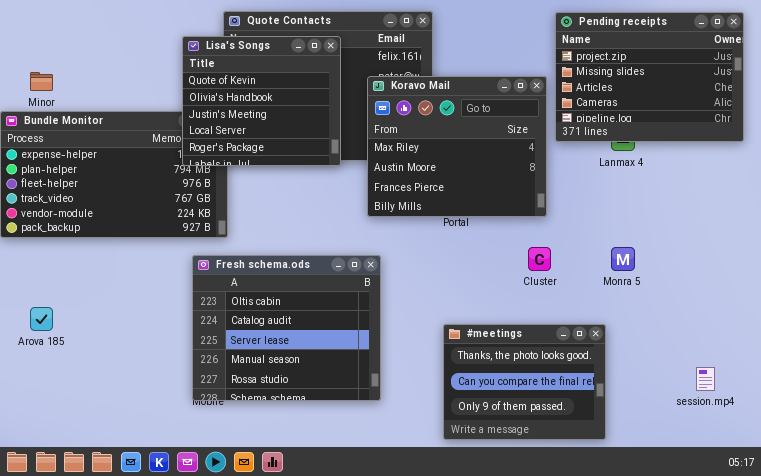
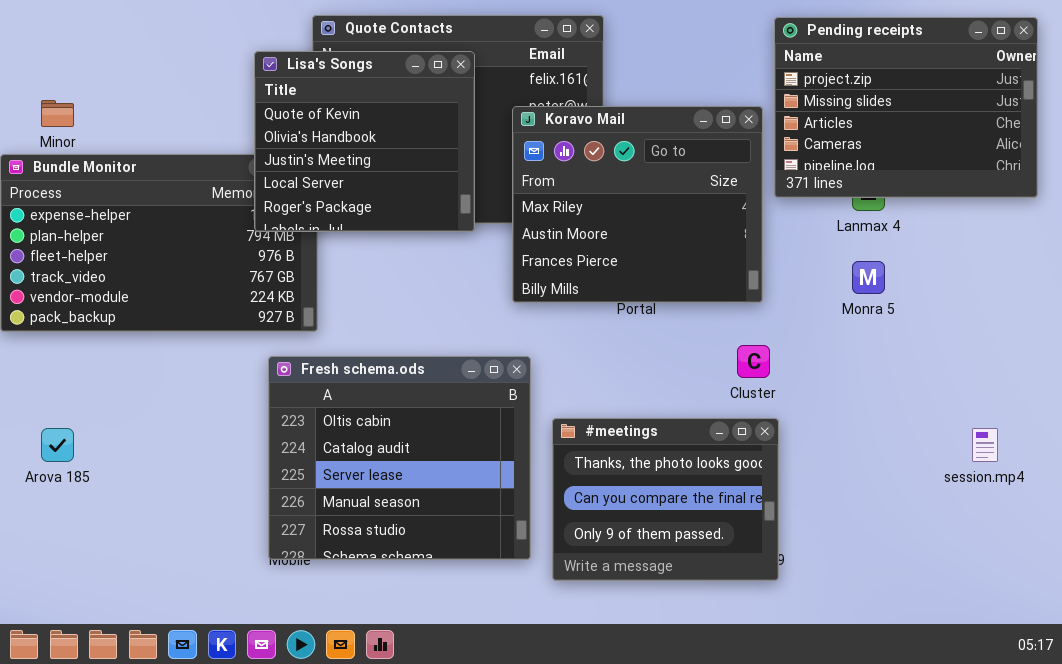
Monra 5: [611,247,635,271] -> [852,261,885,294], moved
#meetings: [443,324,606,440] -> [552,418,779,581], moved
session.mp4: [696,367,715,391] -> [972,428,998,462], moved

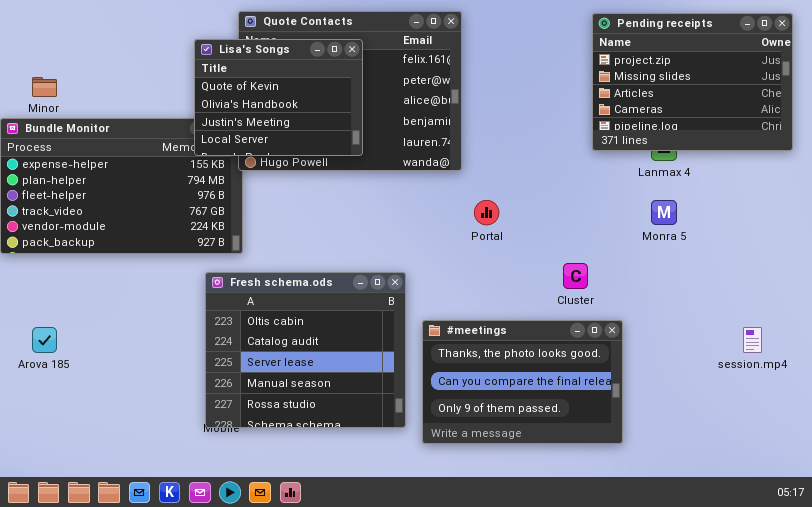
Lisa's Songs: [254,51,475,232] -> [194,39,363,156], resized
Koravo Mail: [512,106,763,303] -> none, closed
#meetings: [552,418,779,581] -> [422,320,623,444], resized

